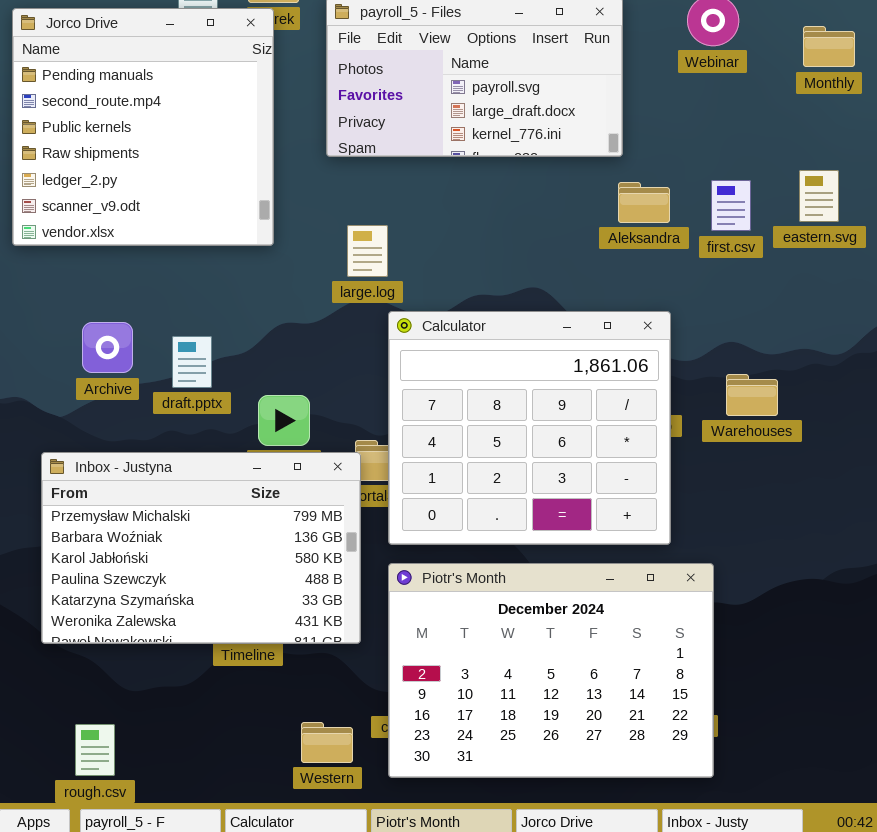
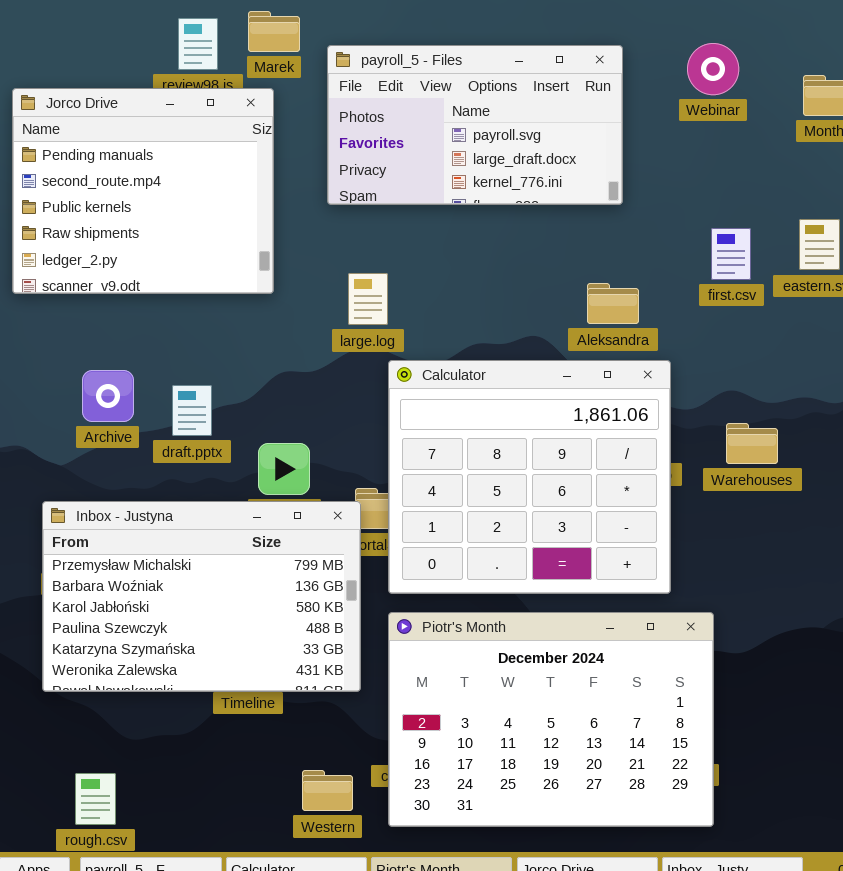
Jorco Drive: [12,8,274,246] -> [12,88,274,294], resized
Aleksandra: [618,182,670,223] -> [587,283,639,324], moved

